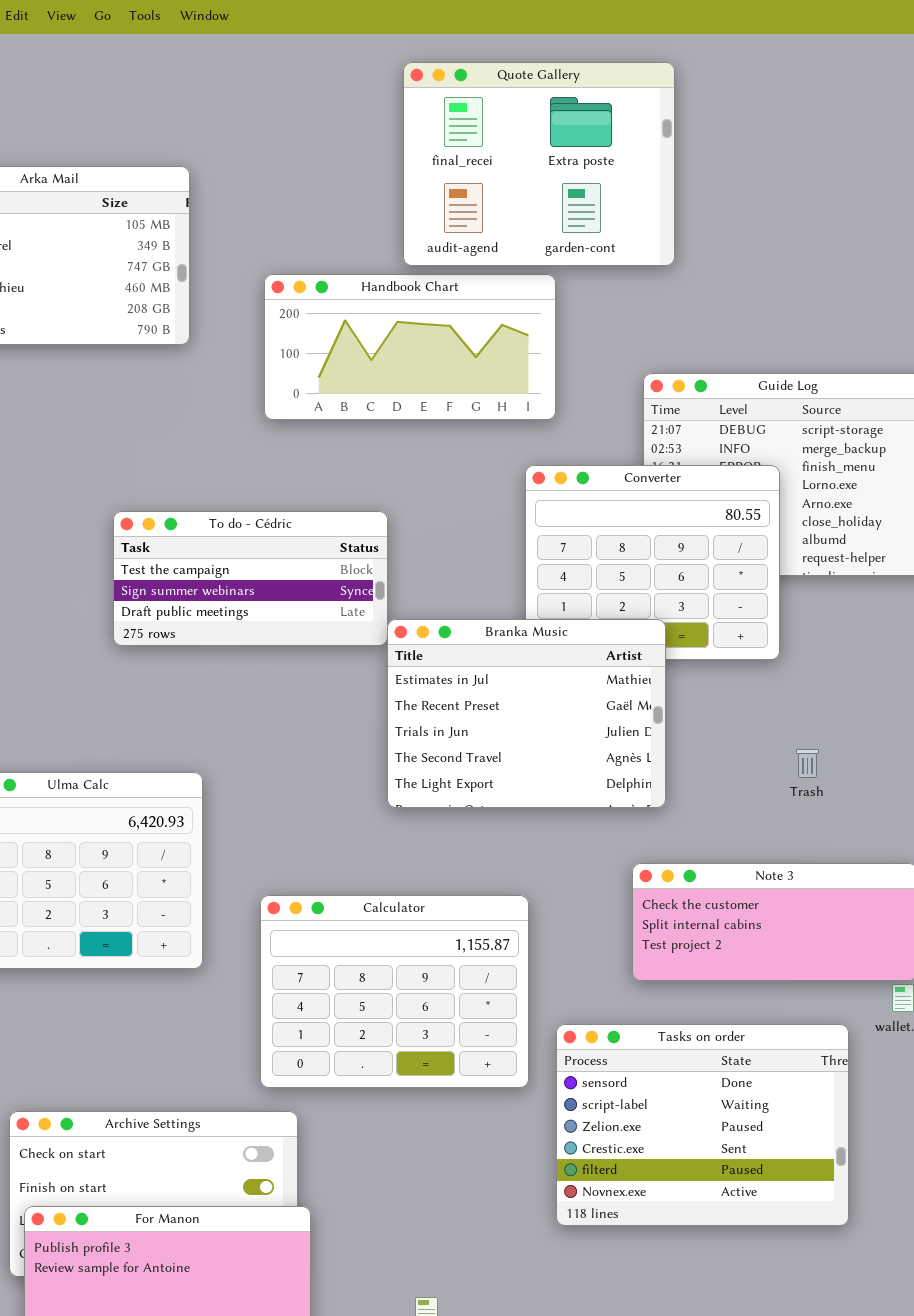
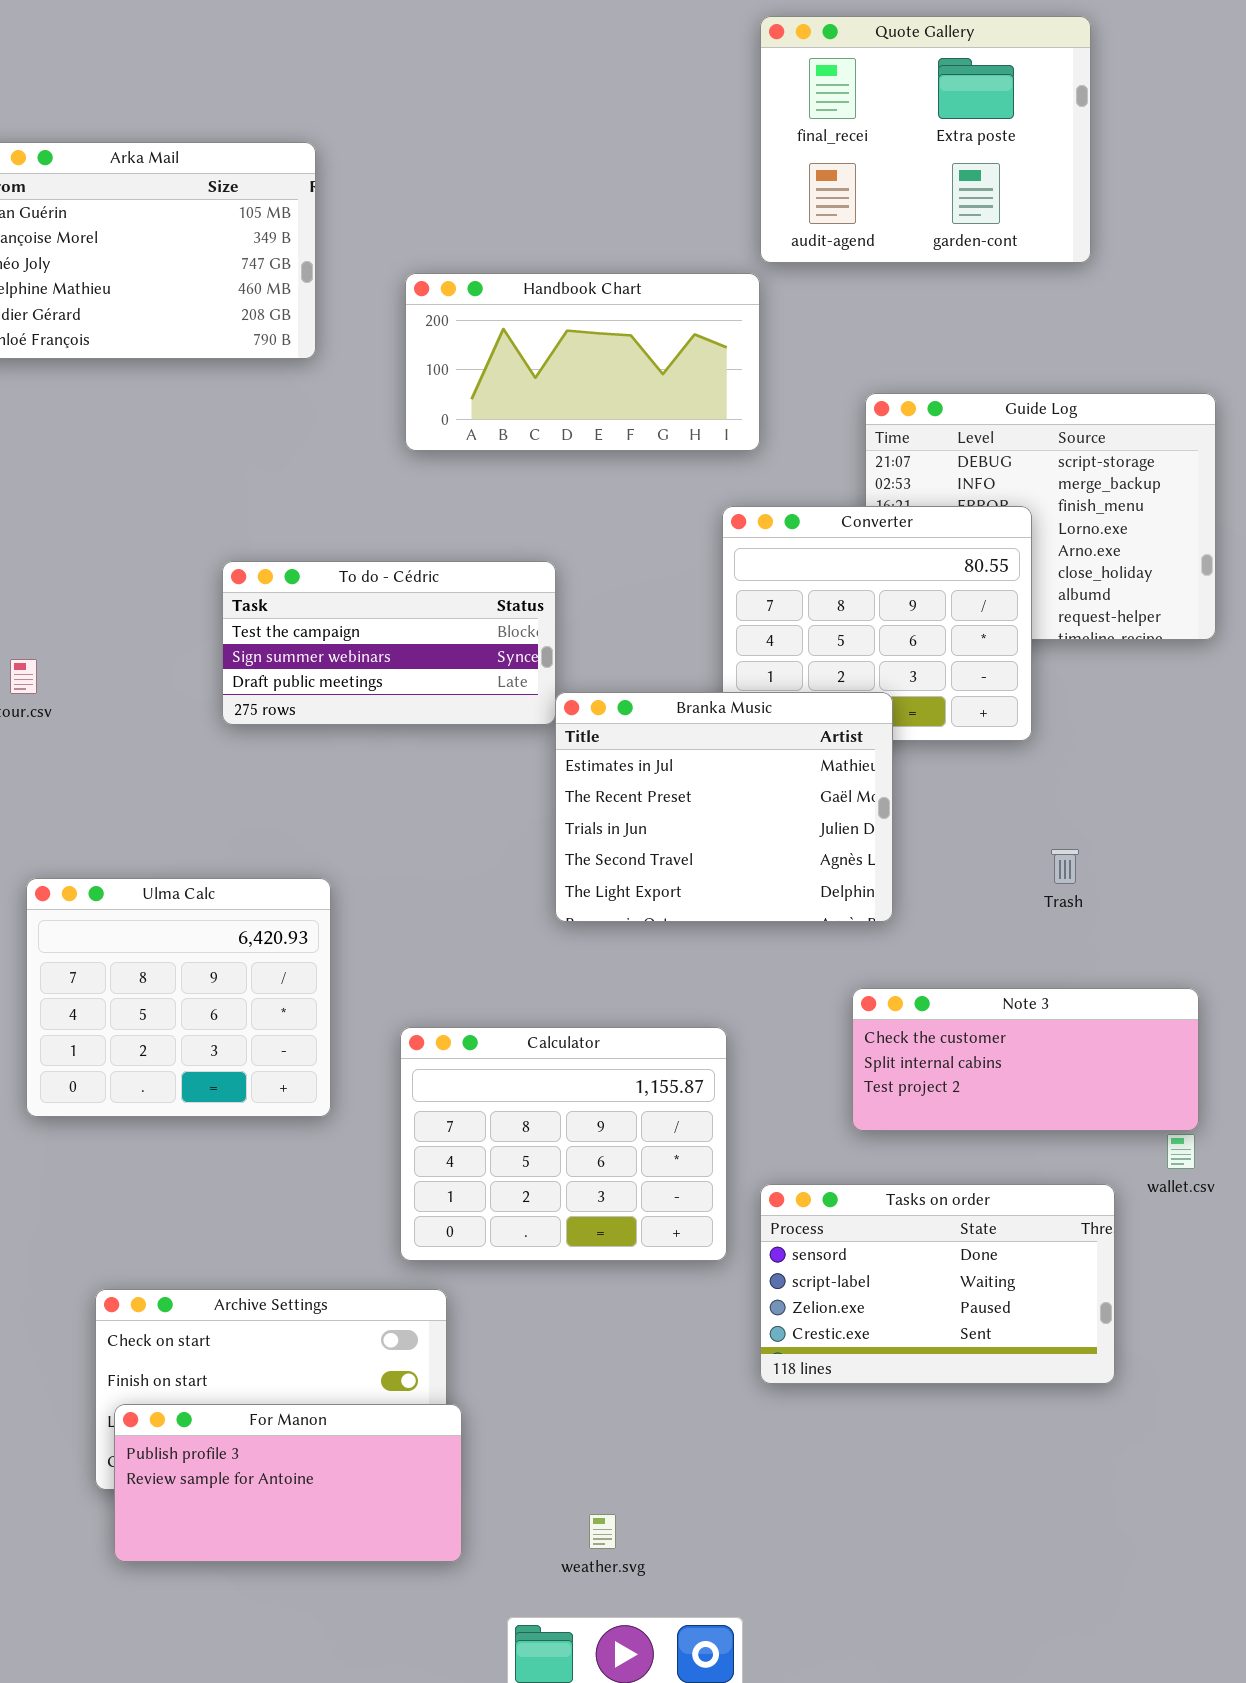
Quote Gallery: [403,62,675,266] -> [760,16,1091,263], moved
Tasks on order: [556,1024,849,1226] -> [760,1184,1115,1384], resized

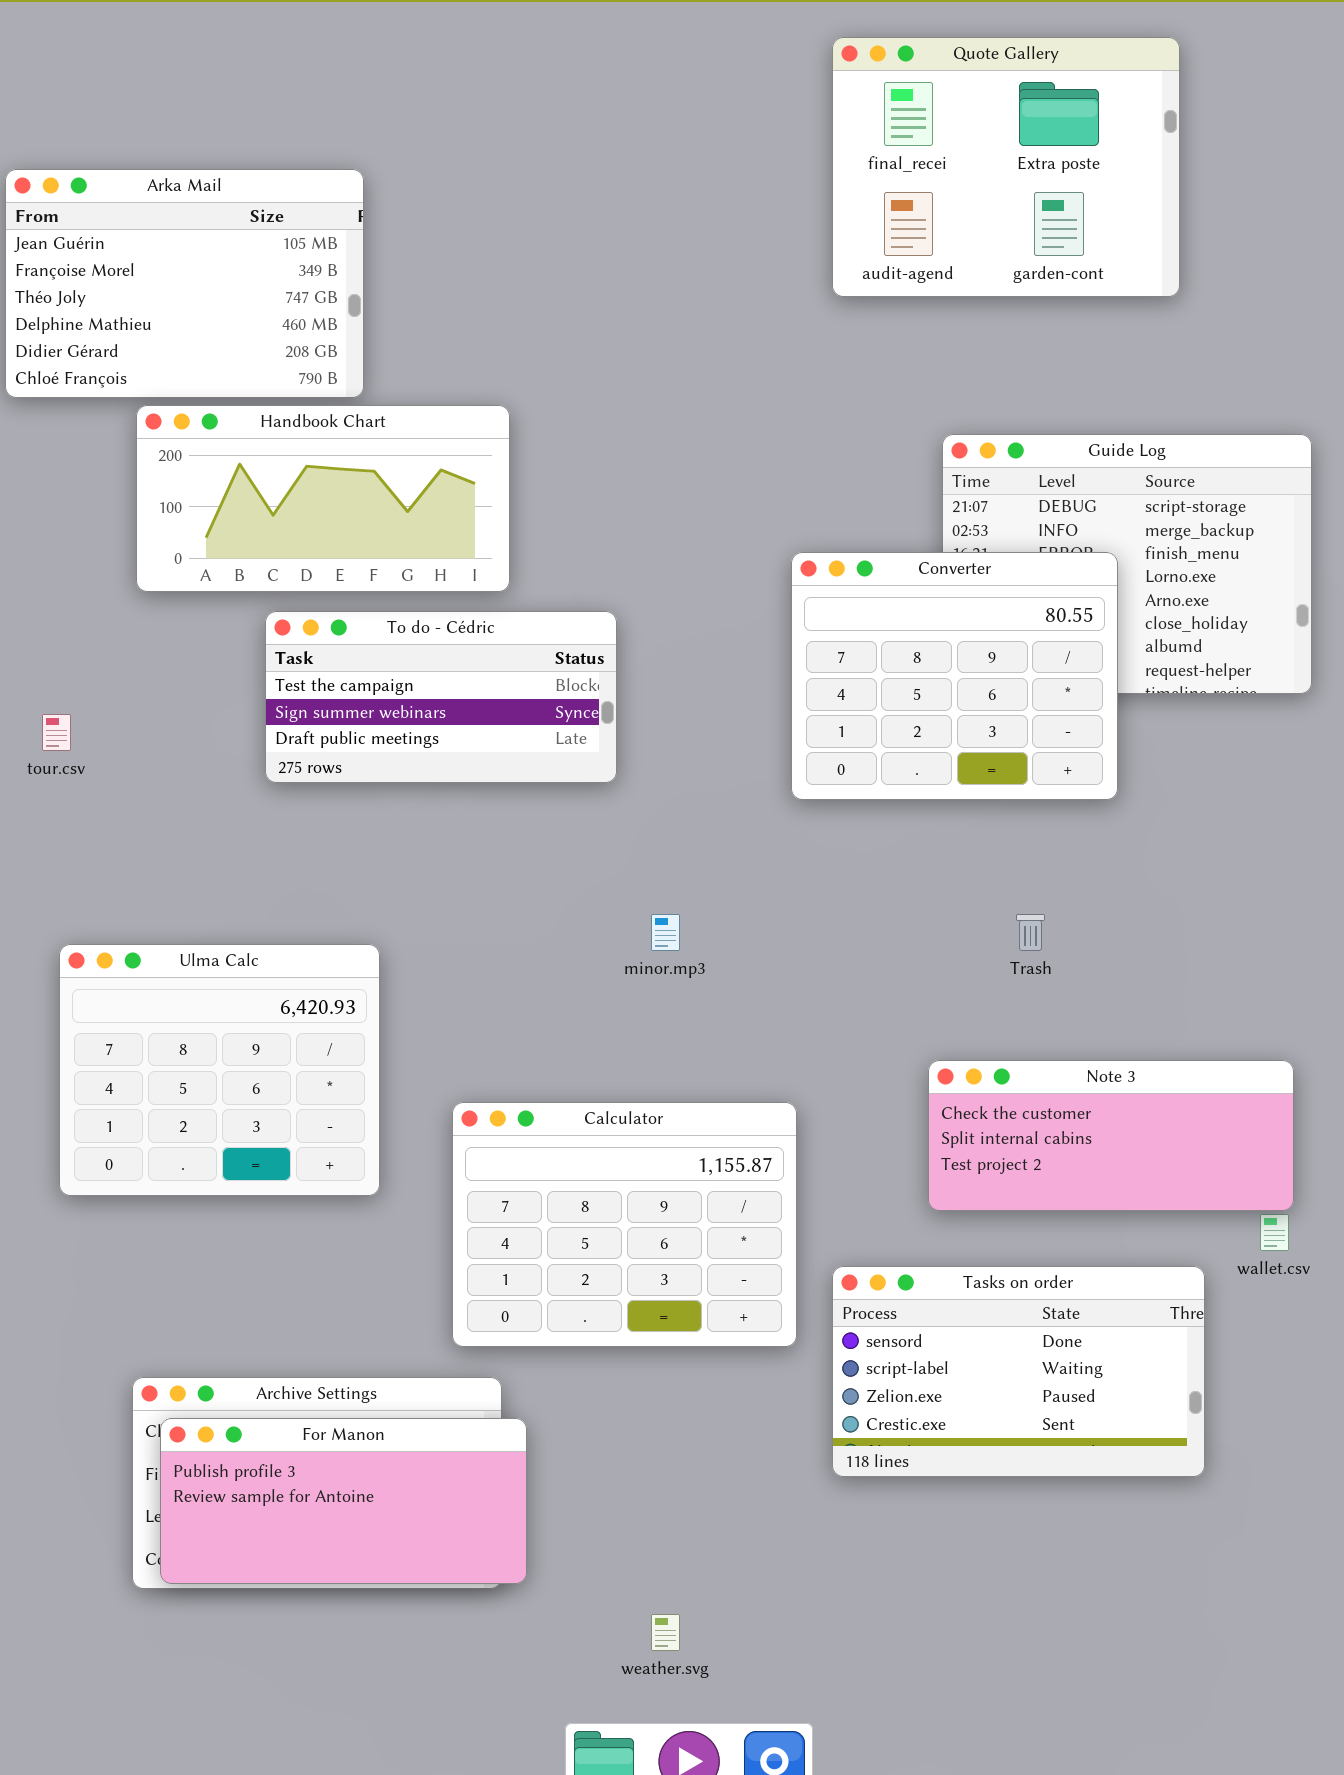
Handbook Chart: [405,273,760,451] -> [136,405,510,592], moved
Branka Music: [555,692,893,922] -> none, closed
Trash: [1051,849,1079,884] -> [1016,914,1045,951], moved
For Manon: [114,1404,462,1562] -> [160,1418,527,1584], moved

